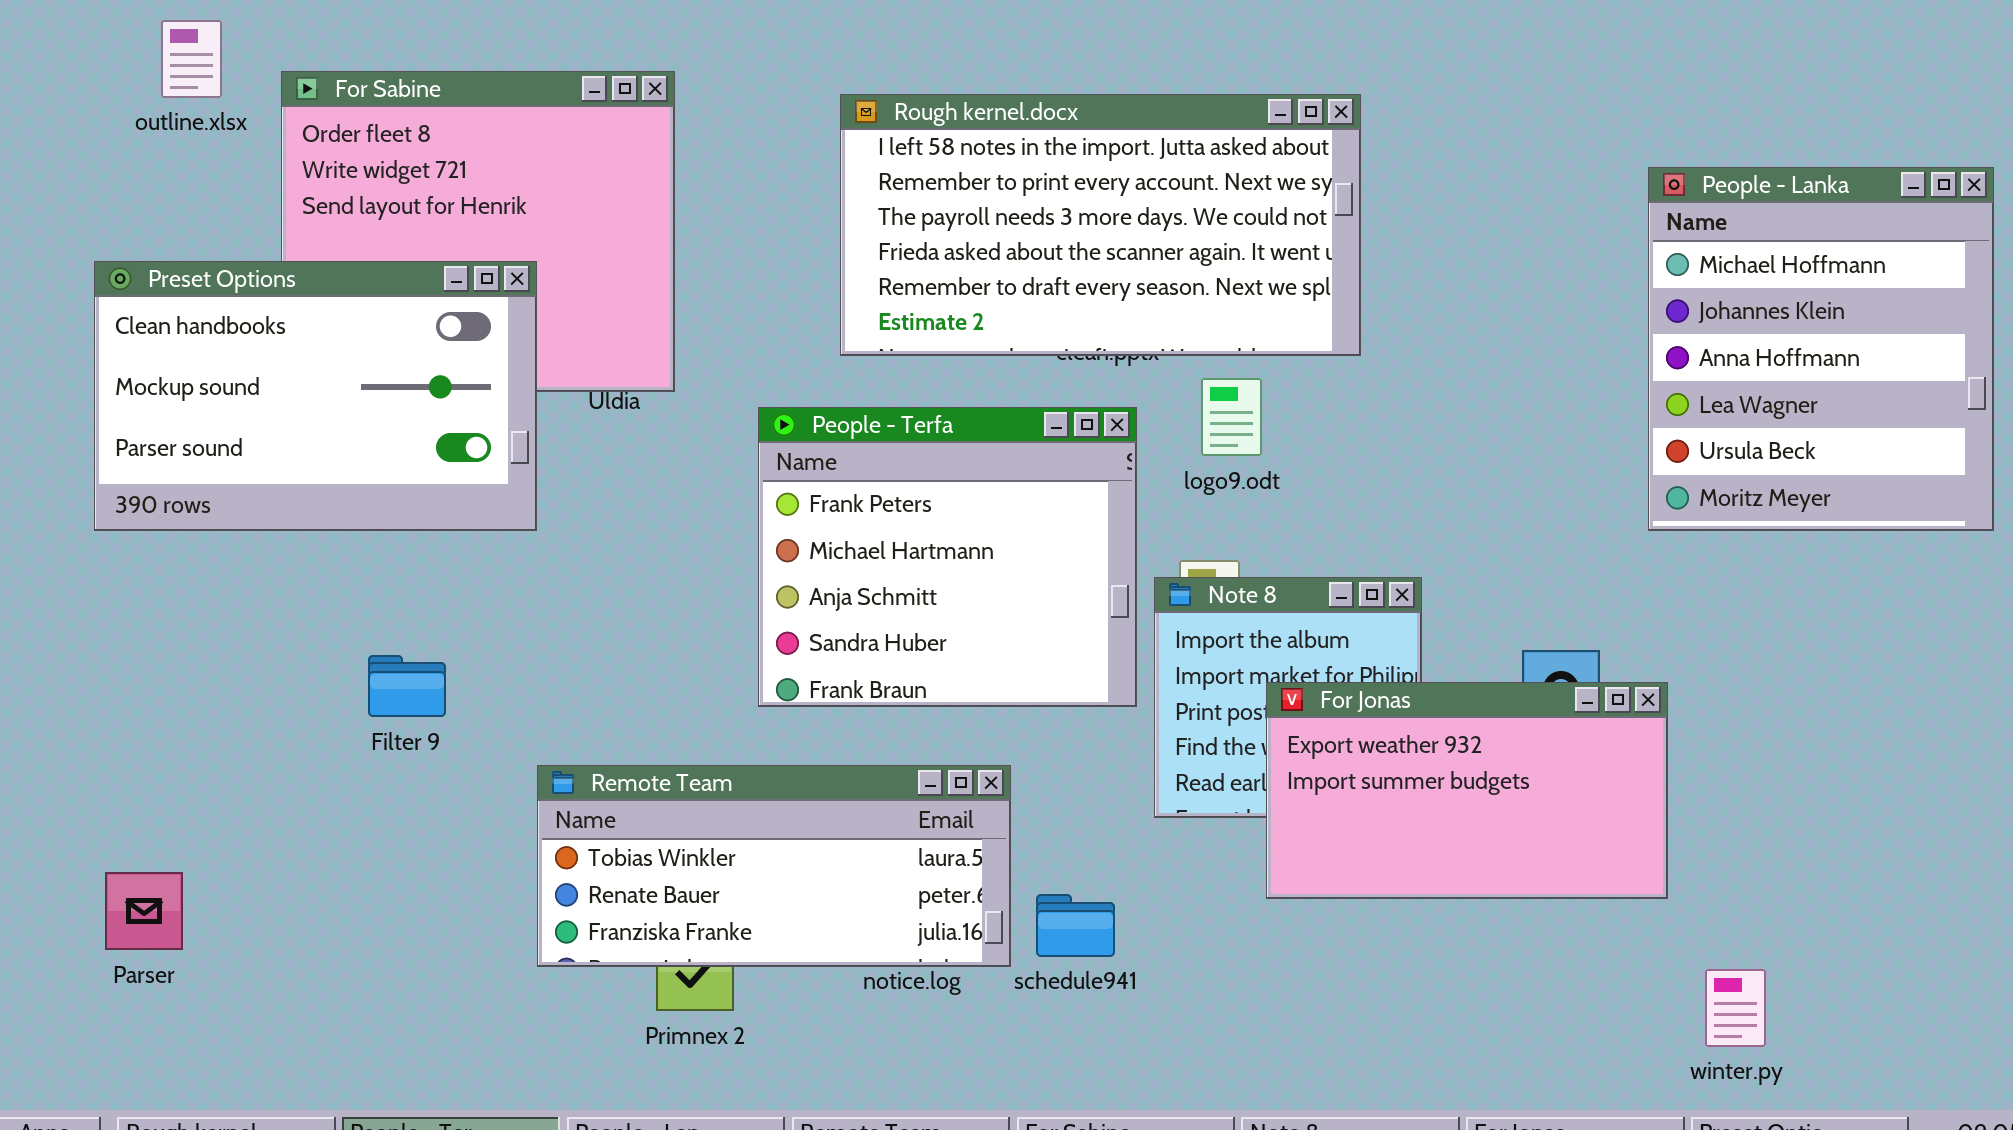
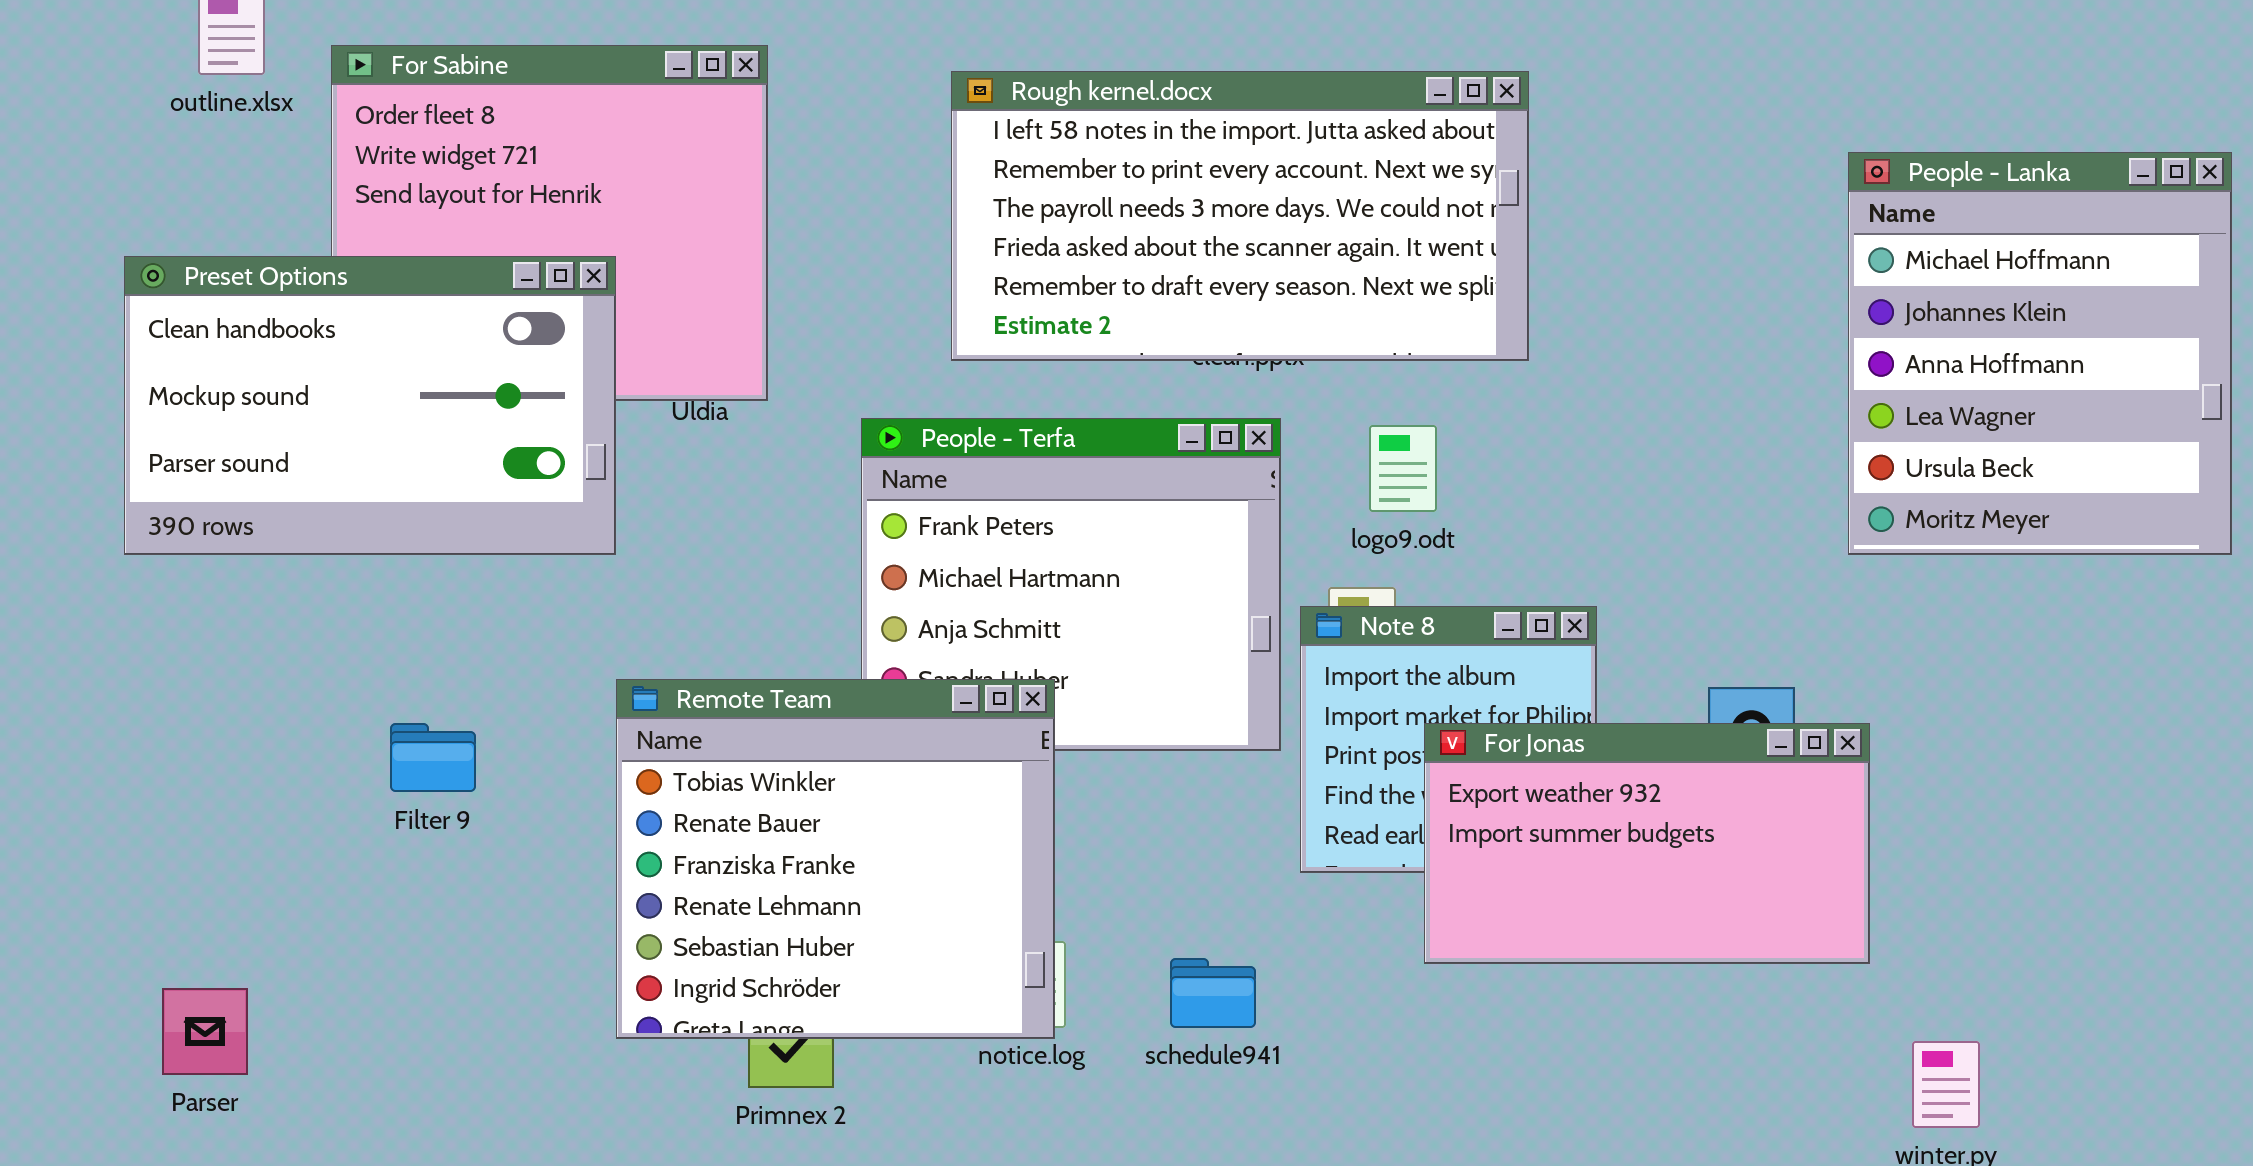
logo9.odt: [1201,378,1262,456] -> [1369,425,1437,512], moved
Filter 9: [368,655,446,717] -> [390,723,476,792], moved
Remote Team: [537,765,1011,967] -> [616,679,1055,1039], resized
Parser: [105,872,183,950] -> [162,988,248,1075], moved

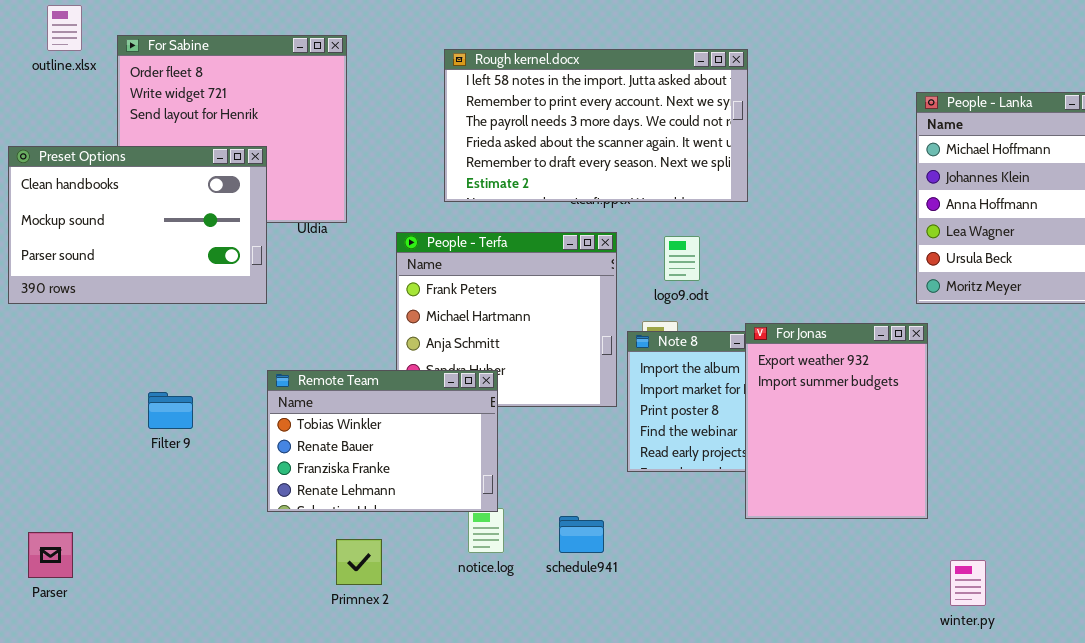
Remote Team: [616,679,1055,1039] -> [267,370,498,512], resized
For Jonas: [1424,723,1870,964] -> [745,323,928,519], resized

